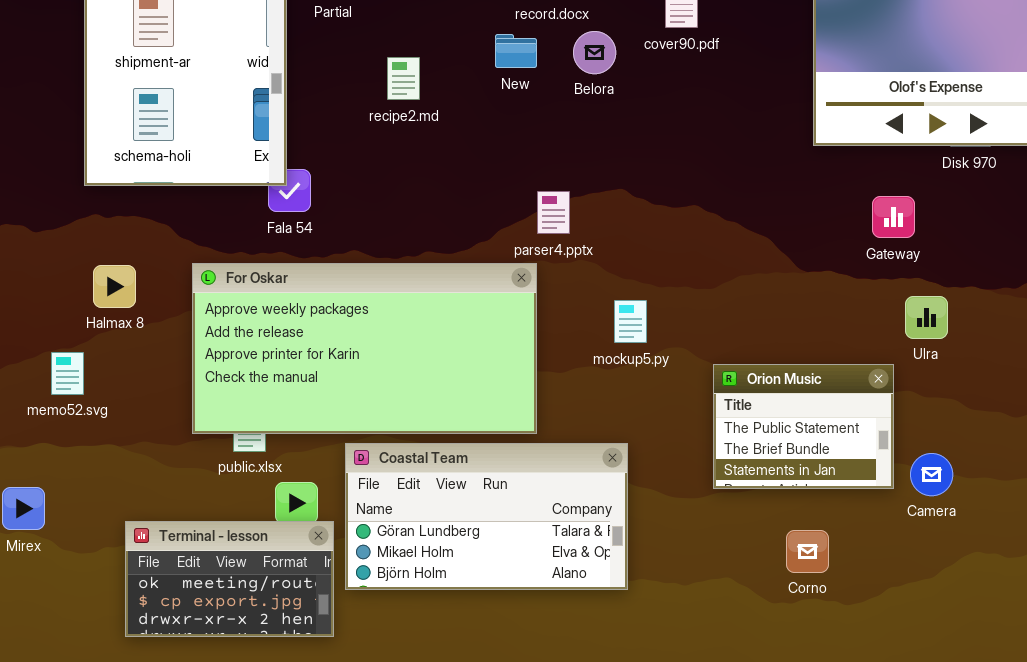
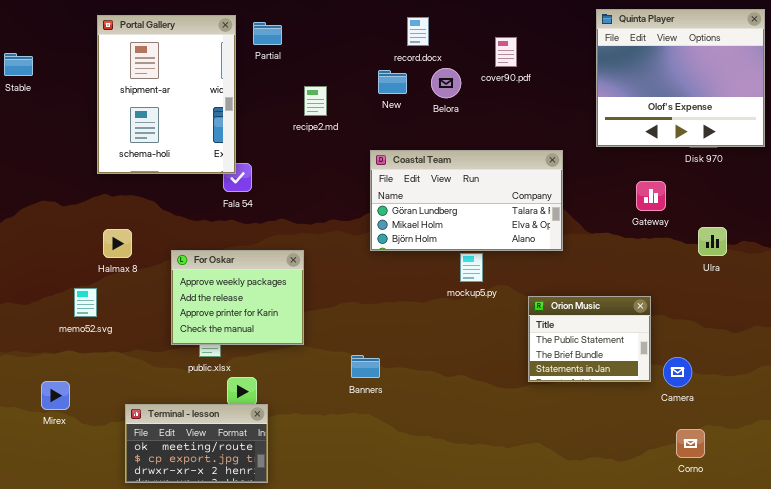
For Oskar: [192,263,537,434] -> [171,250,304,345], resized
Ulra: [905,296,948,339] -> [698,227,727,256], moved
Coastal Team: [345,443,628,590] -> [370,150,563,251], moved
Corno: [786,530,829,573] -> [676,429,705,458], moved

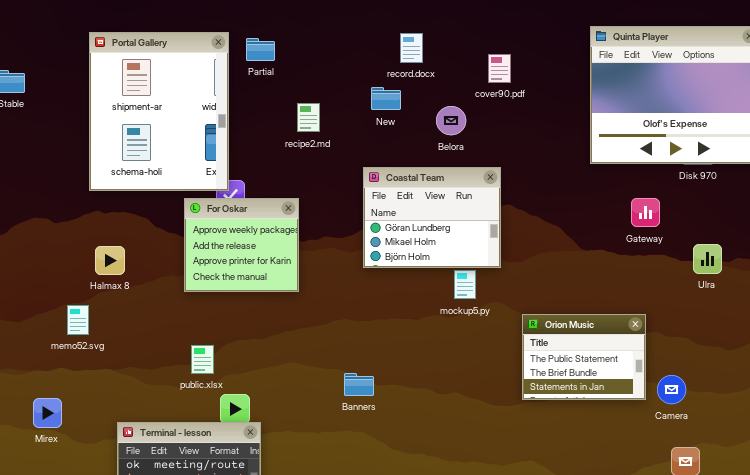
Belora: [431,68,461,98] -> [436,106,466,135], moved
Coastal Team: [370,150,563,251] -> [363,167,501,268], resized
For Oskar: [171,250,304,345] -> [184,198,299,292], moved, resized

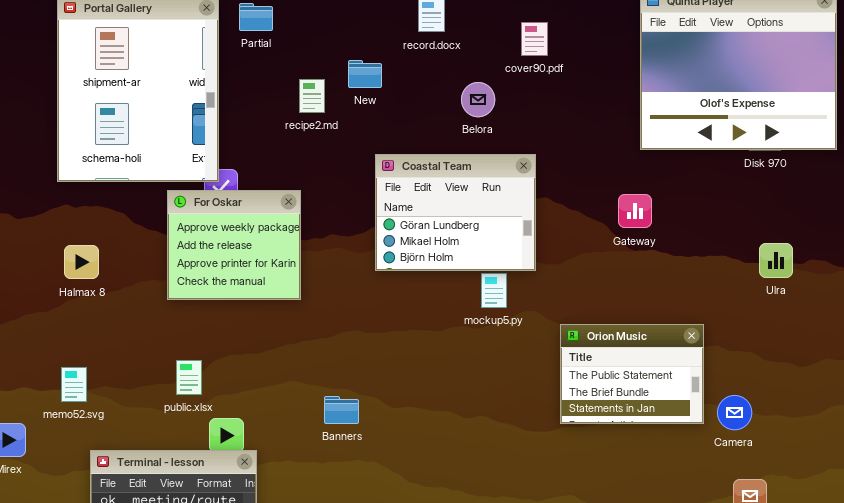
New: [371,87,401,110] -> [348,60,382,88], moved
Gateway: [631,198,660,227] -> [618,194,652,228], moved
memo52.svg: [67,305,89,335] -> [61,367,87,402], moved
Banners: [344,373,374,396] -> [324,396,359,424], moved

